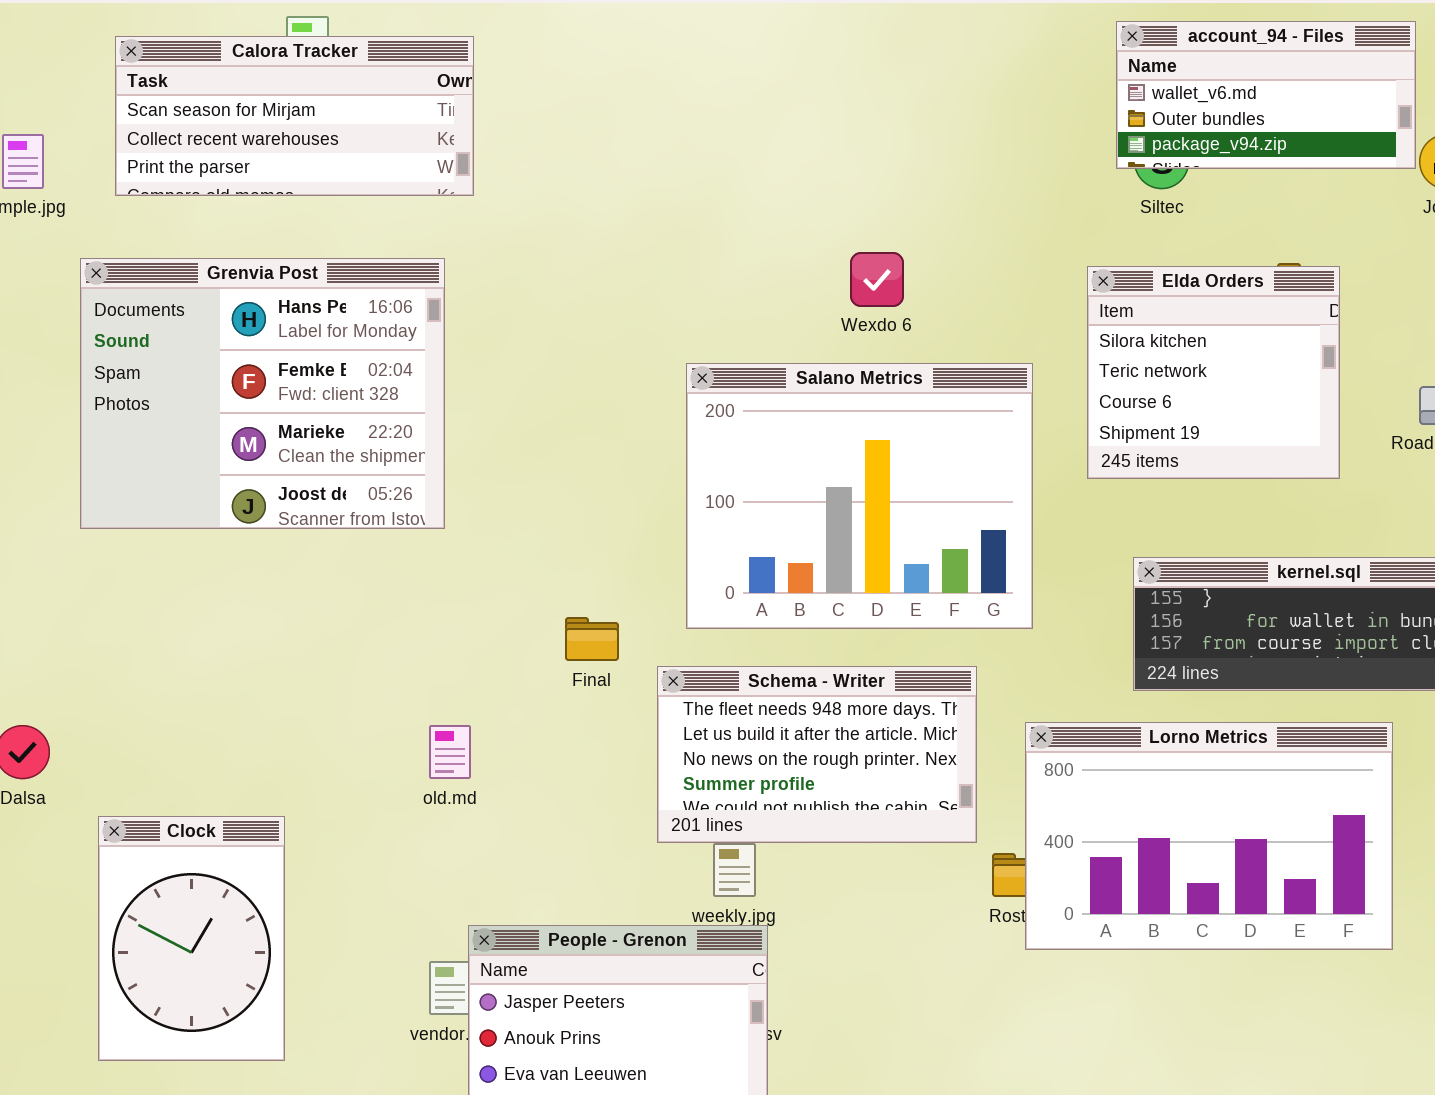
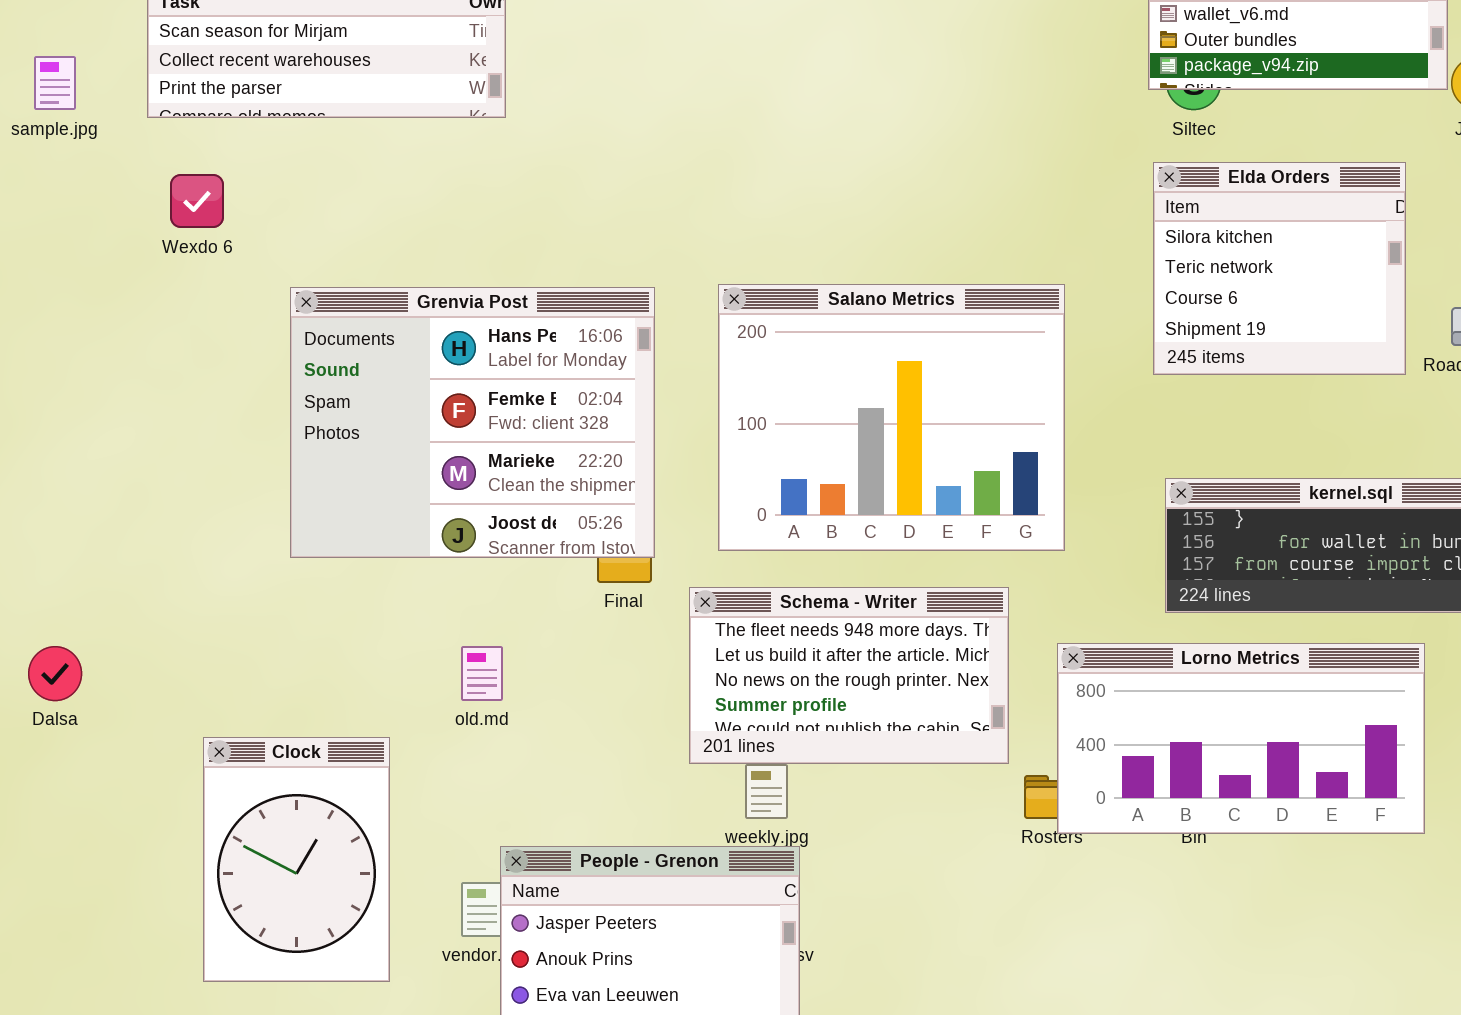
Wexdo 6: [850,252,904,307] -> [170,174,224,228], moved
Grenvia Post: [80,258,445,529] -> [290,287,655,558], moved
Elda Orders: [1087,266,1340,479] -> [1153,162,1406,375], moved
Lorno Metrics: [1025,722,1393,950] -> [1057,643,1425,834], resized
Clock: [98,816,285,1061] -> [203,737,390,982], moved

